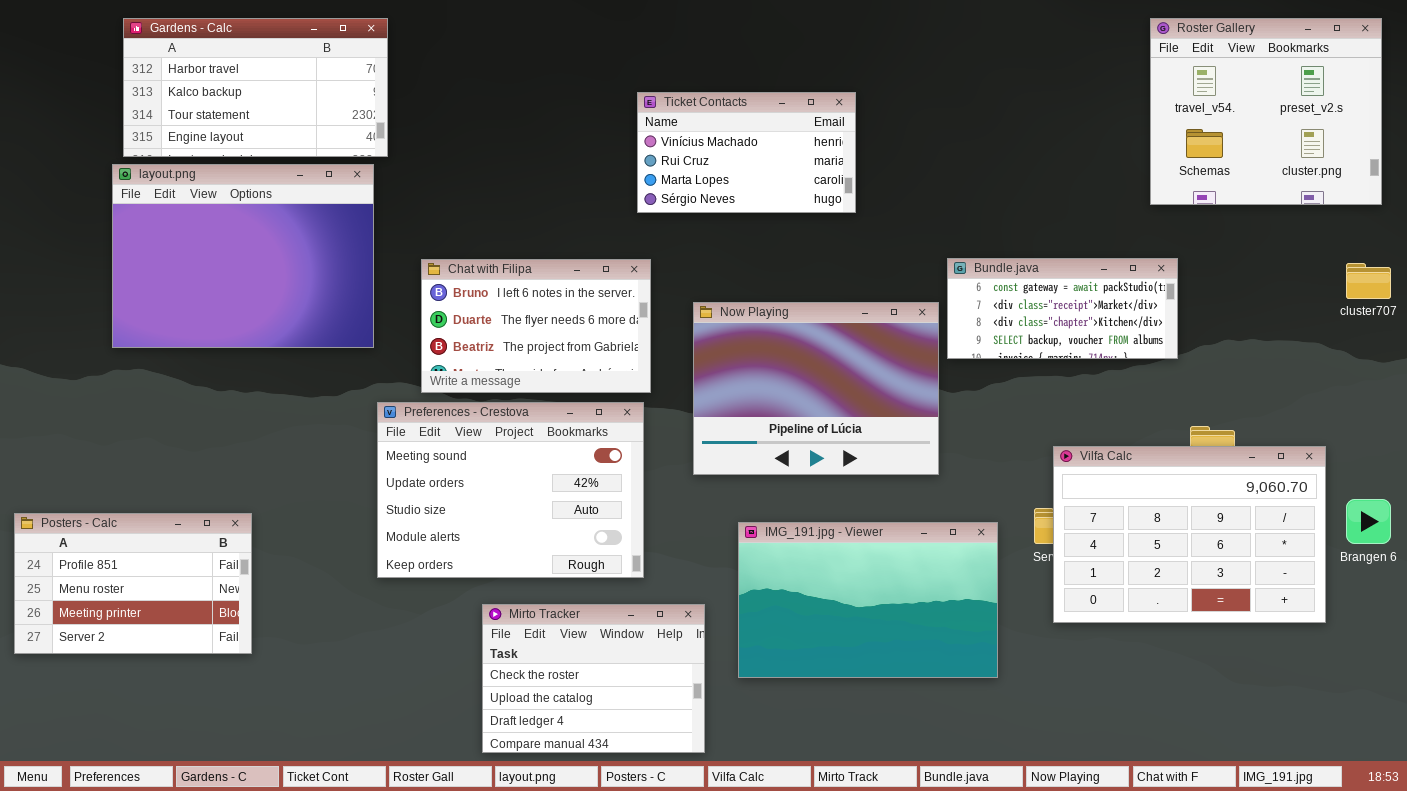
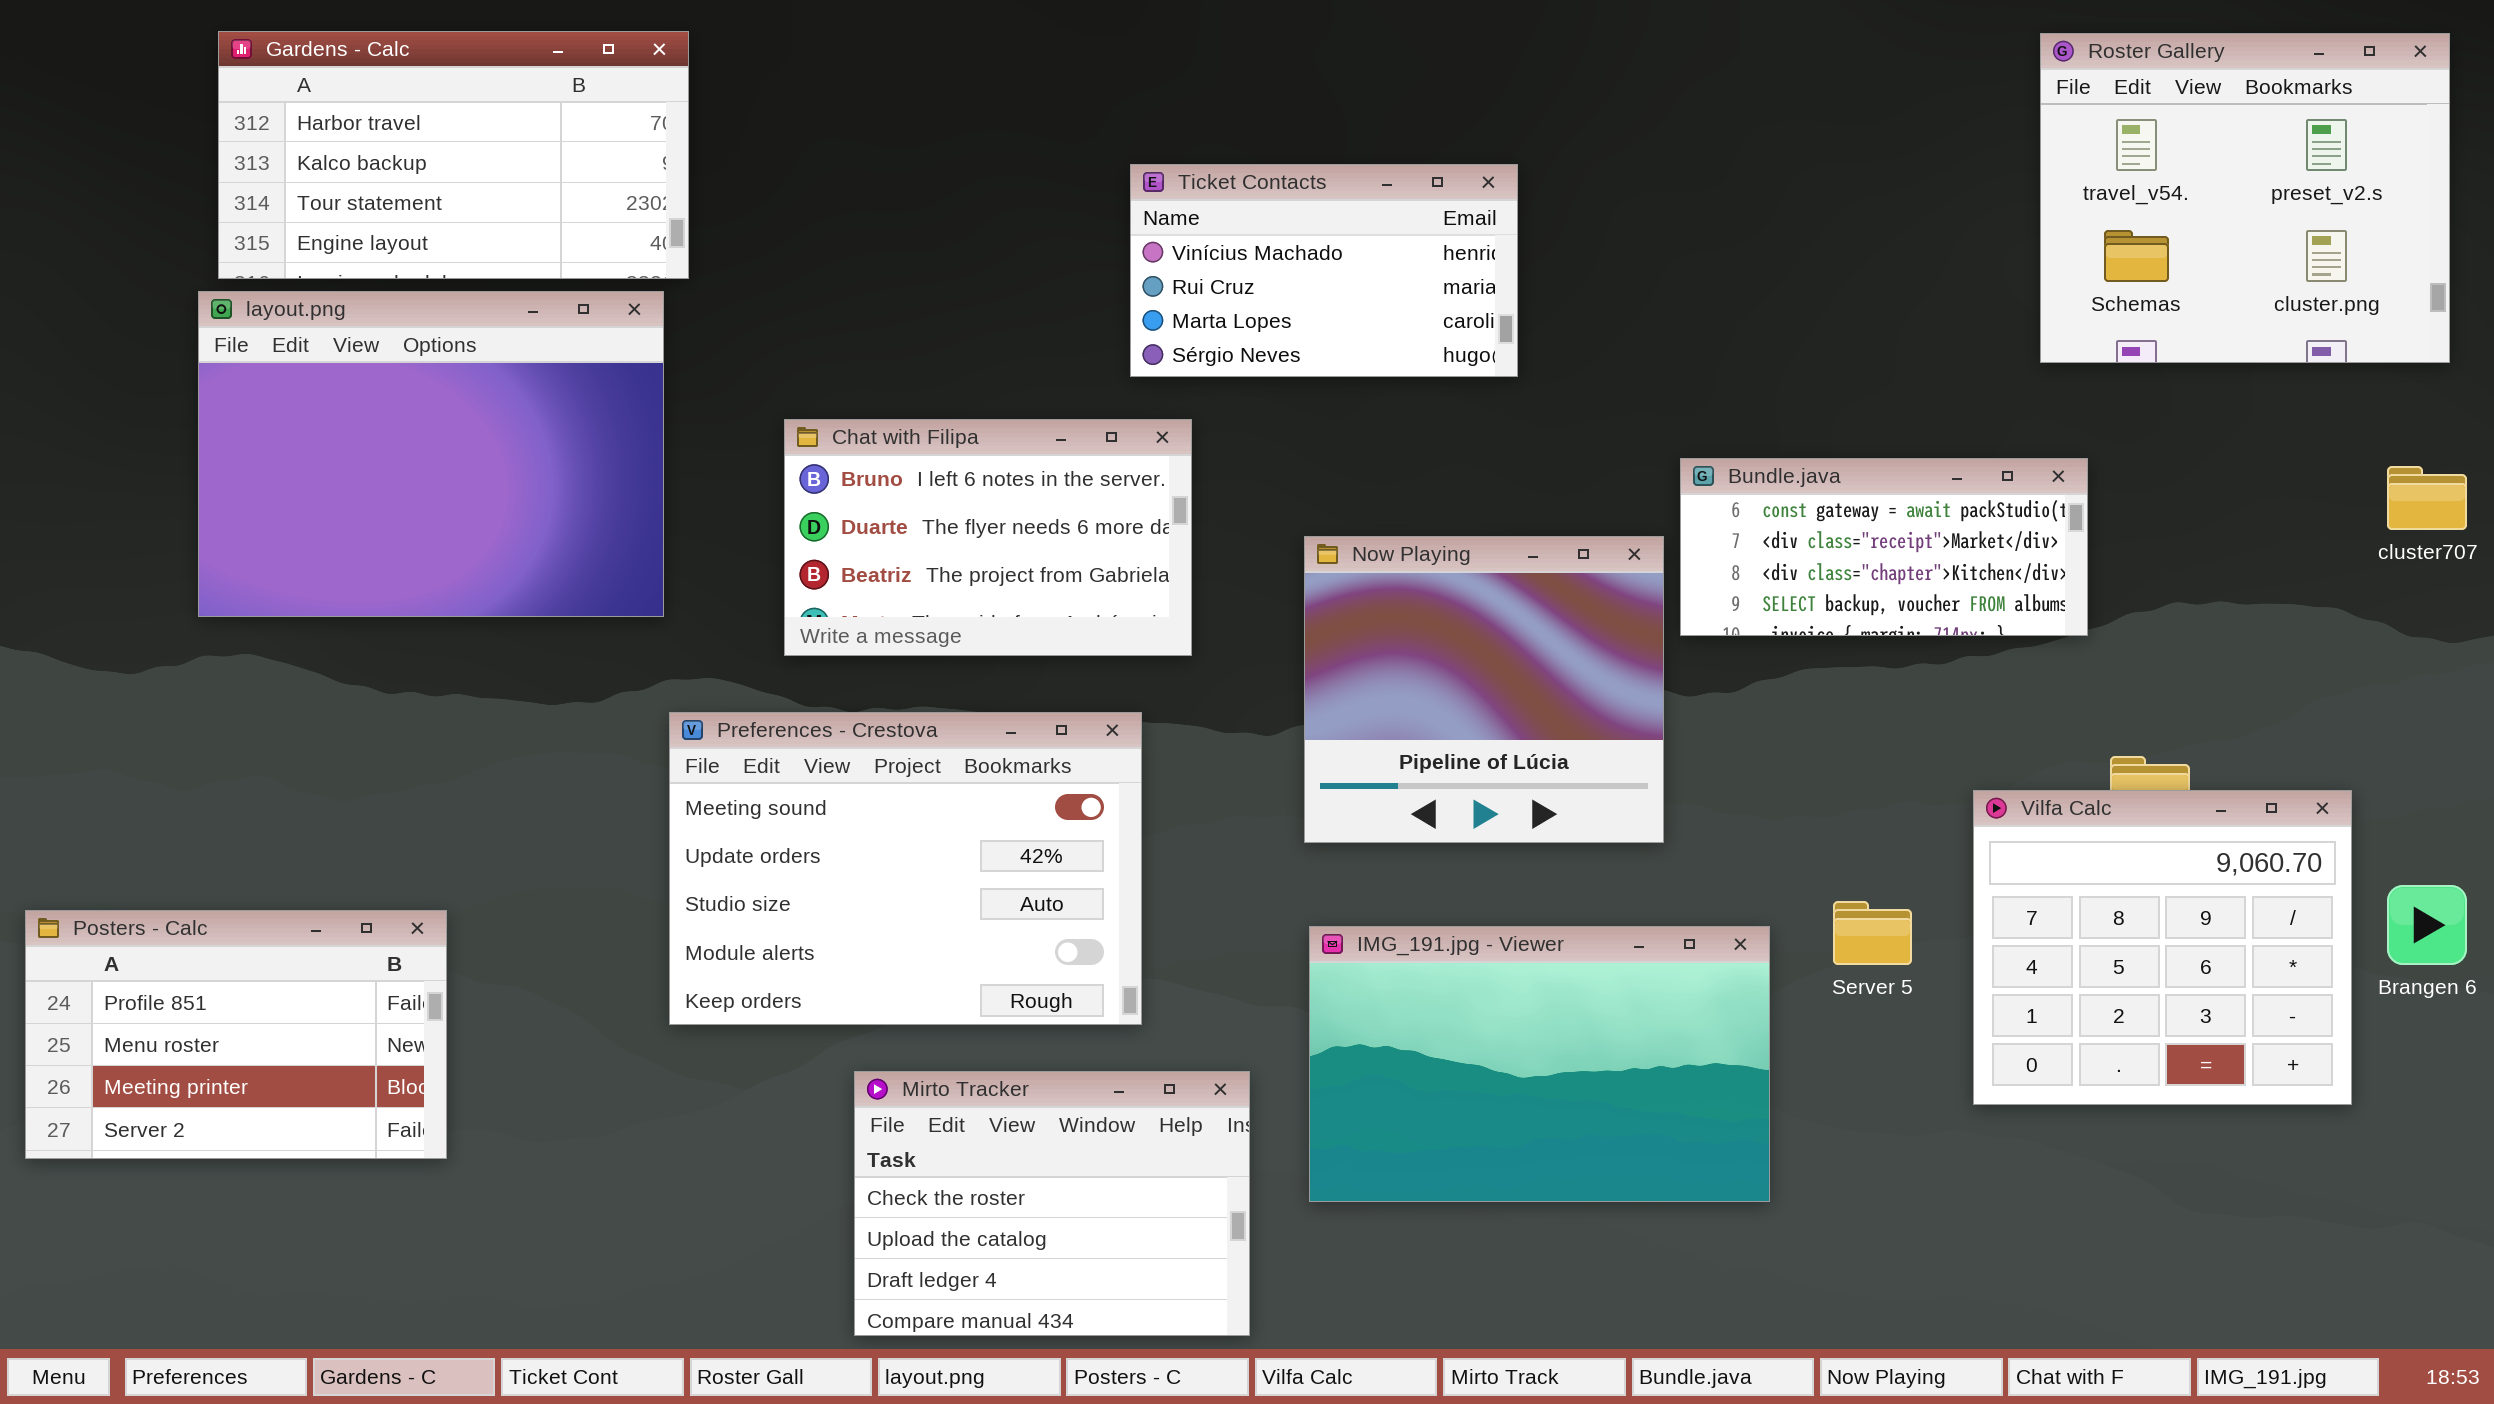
Chat with Filipa: [421,259,651,393] -> [784,419,1192,656], moved
Now Playing: [693,302,939,475] -> [1304,536,1664,843], resized
Vilfa Calc: [1053,446,1326,623] -> [1973,790,2352,1105], resized

